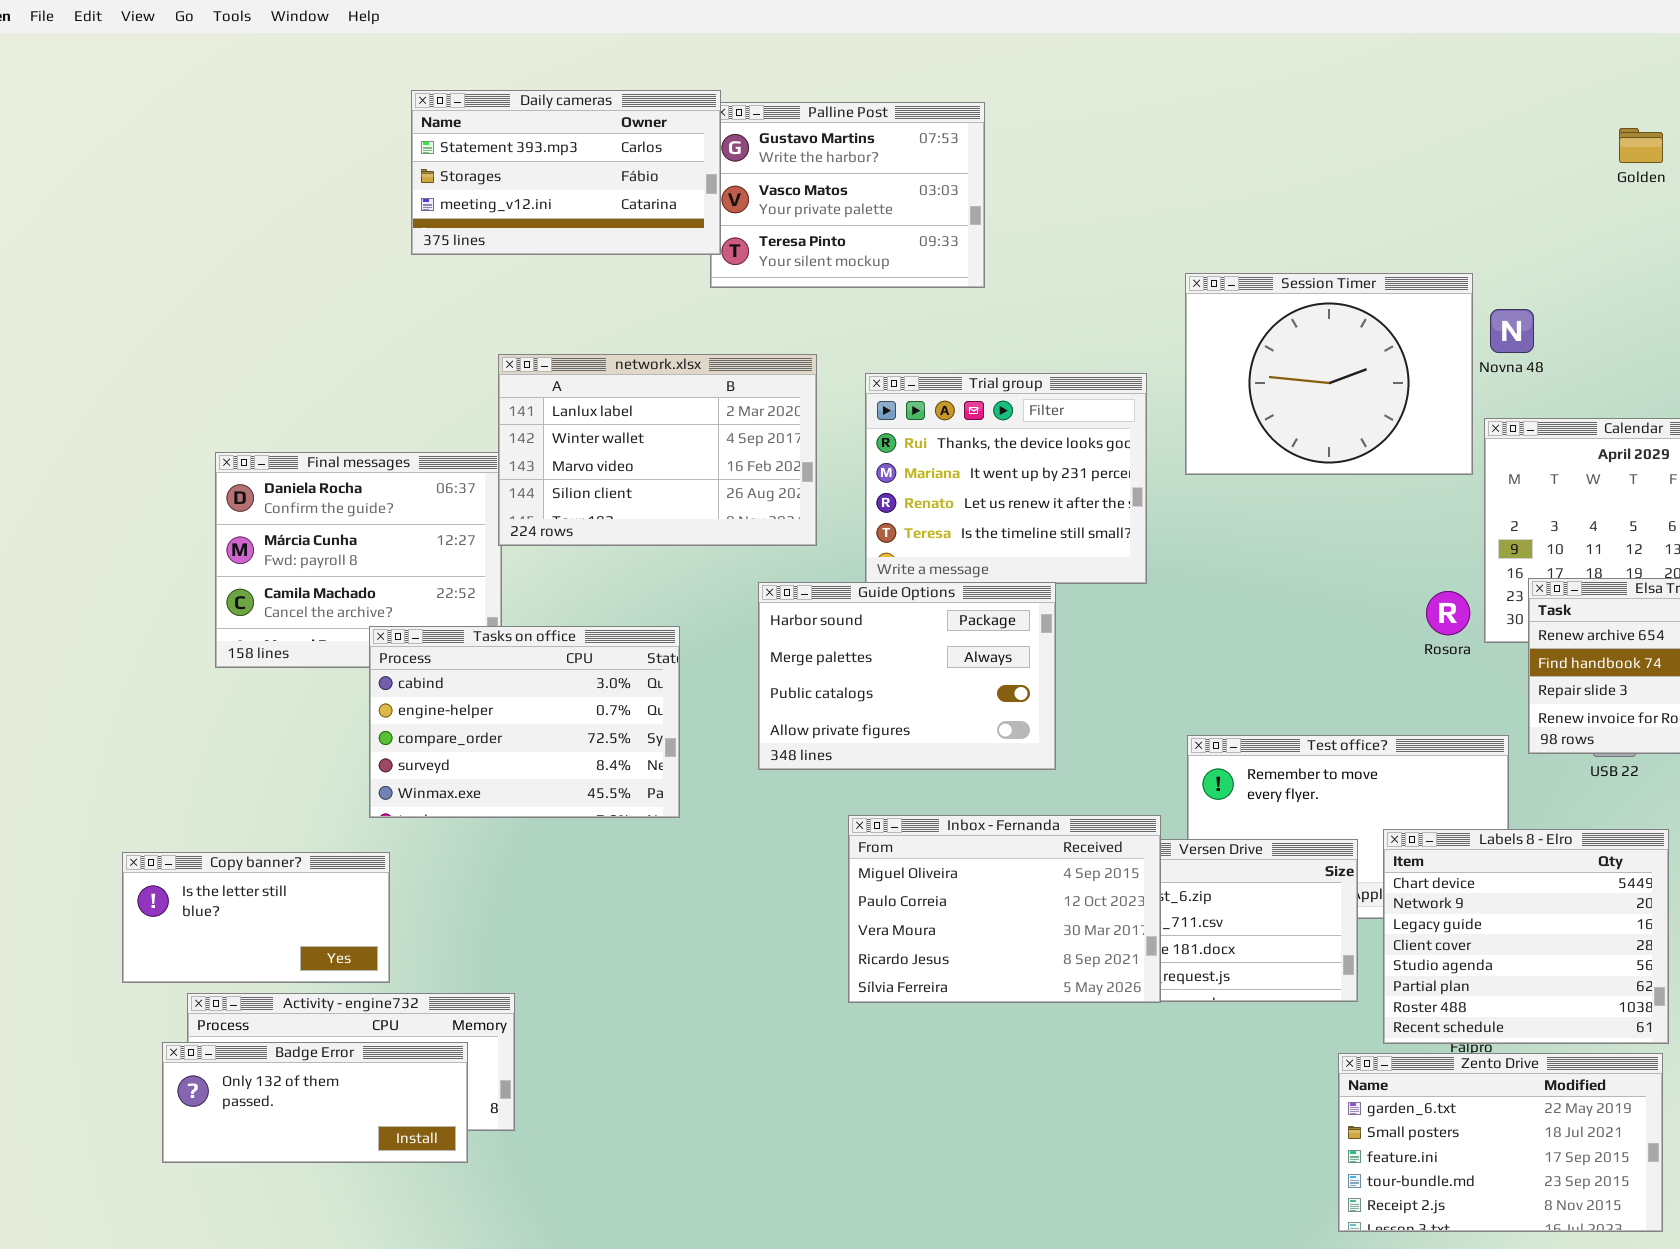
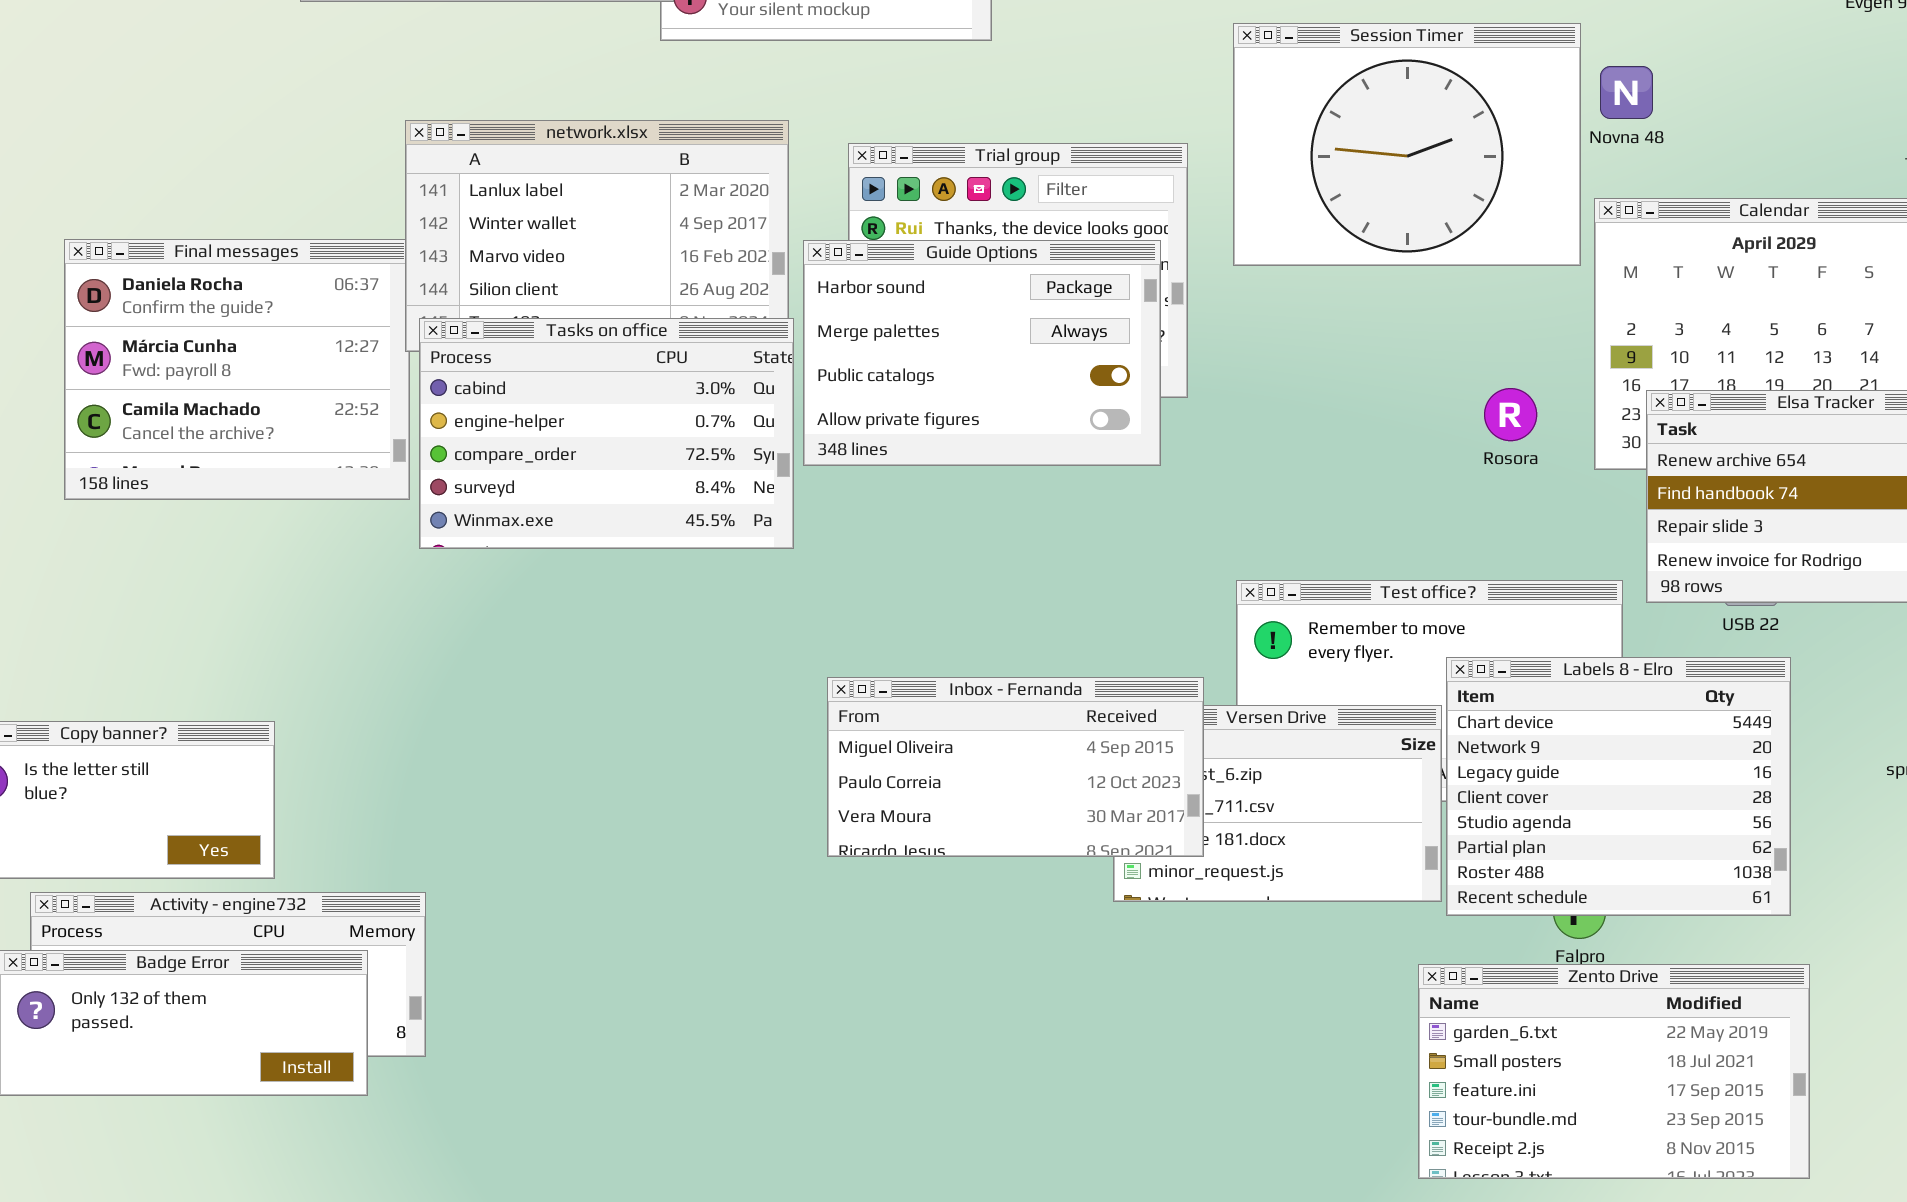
Guide Options: [758,582,1056,770] -> [803,240,1161,466], moved
Rosora: [1426,591,1470,635] -> [1484,388,1537,441], moved
Tasks on office: [369,626,680,818] -> [419,318,794,549], moved
Inbox - Fernanda: [848,815,1161,1003] -> [827,677,1204,857], resized
Labels 8 - Elro: [1383,829,1669,1044] -> [1446,657,1791,916], moved

